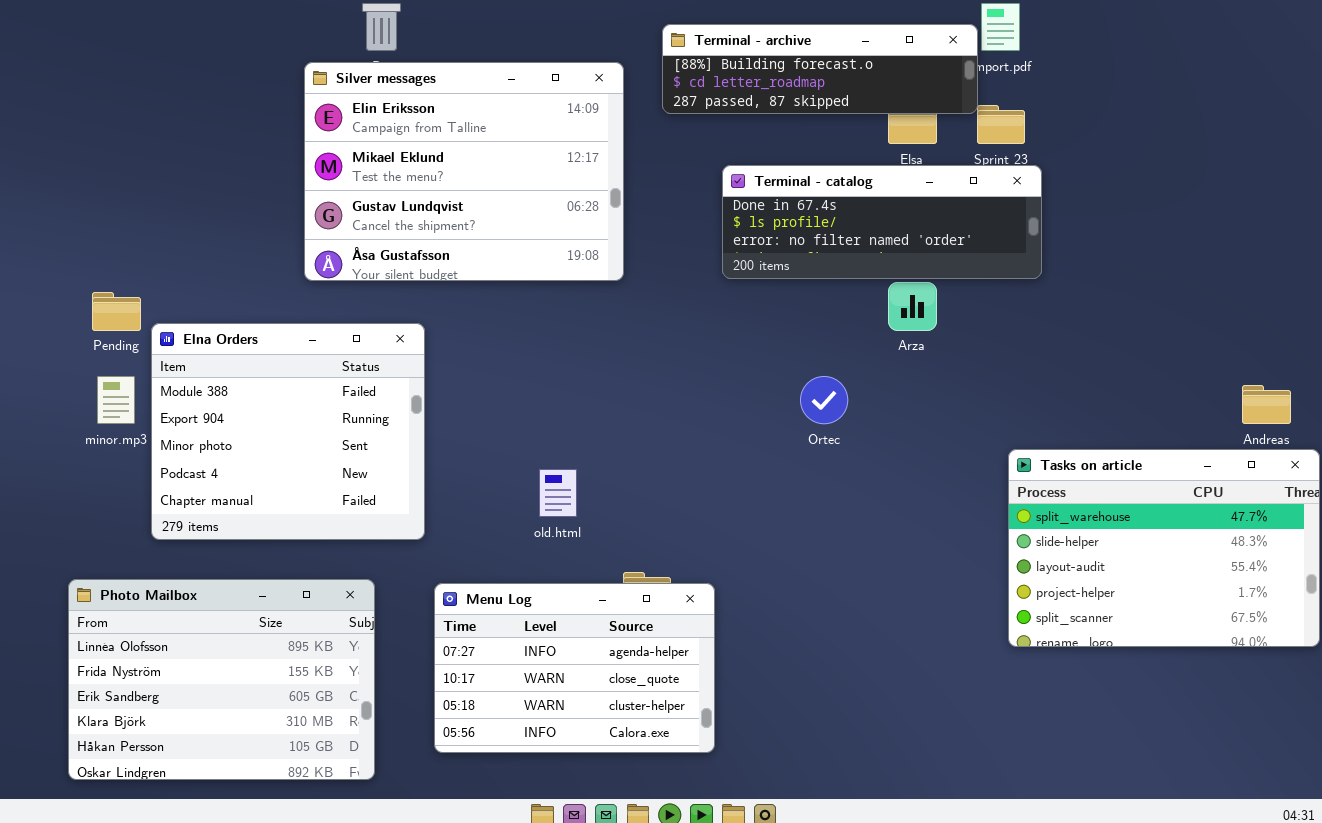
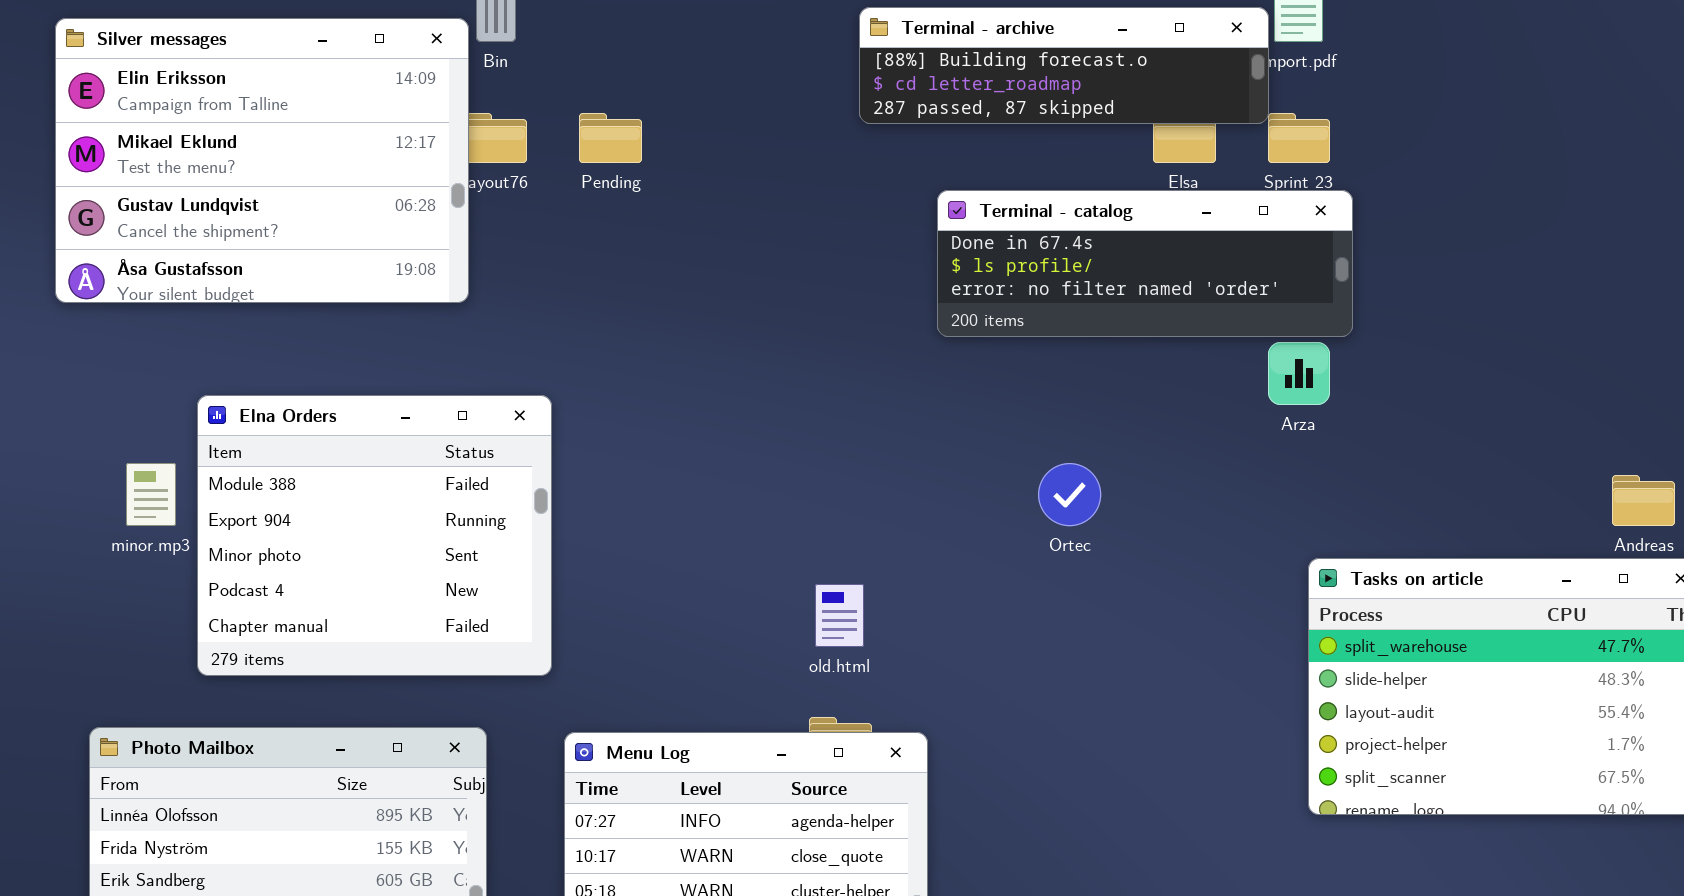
Silver messages: [304,62,624,281] -> [55,18,469,303], moved
Arza: [888,282,937,331] -> [1268,342,1330,405], moved
Pending: [92,292,141,331] -> [579,113,642,163], moved
old.html: [539,469,577,517] -> [815,584,864,647], moved

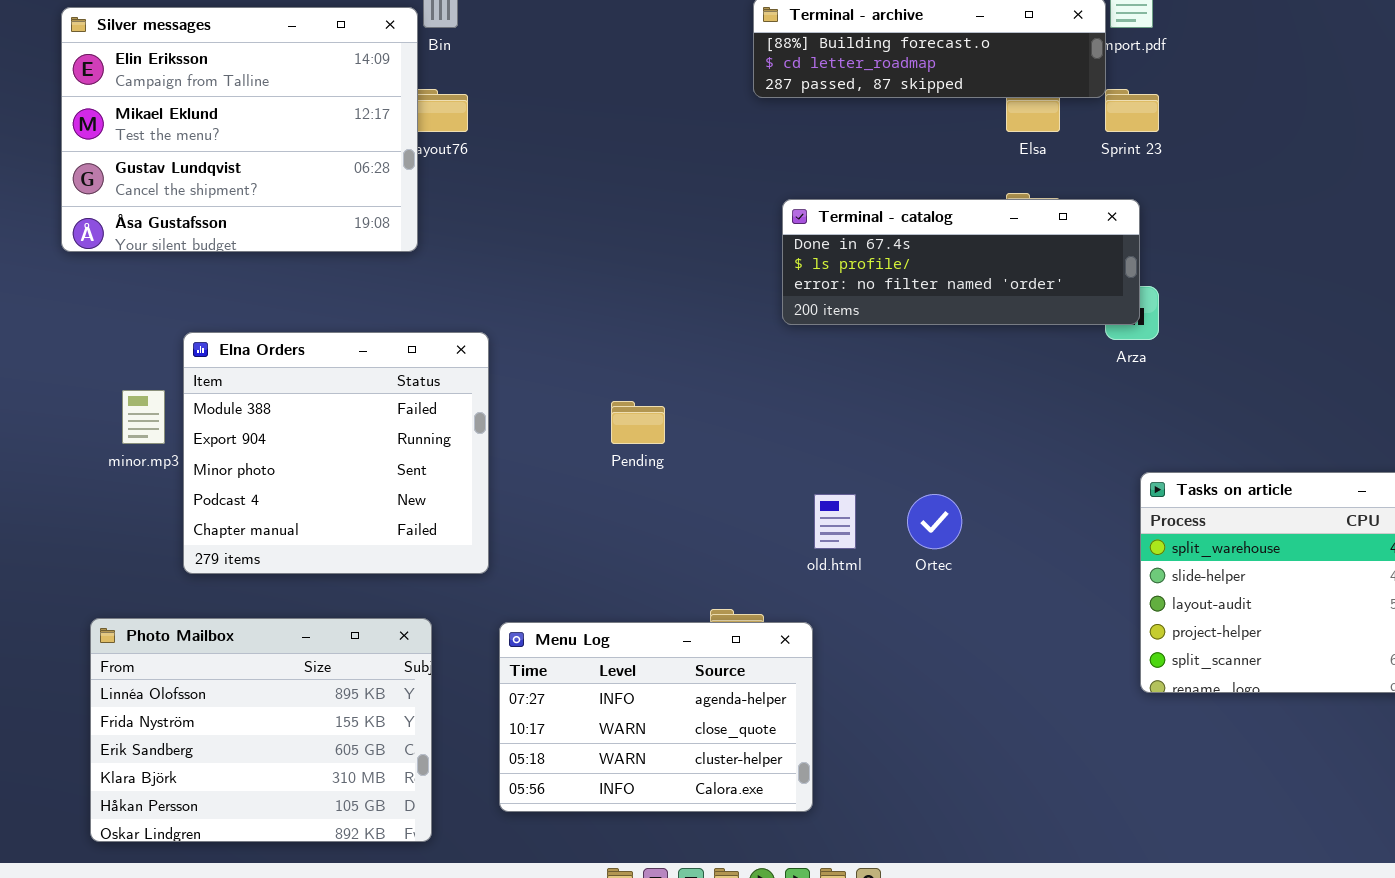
Pending: [579,113,642,163] -> [611,401,665,444], moved
Terminal - catalog: [937,190,1353,337] -> [782,199,1140,325], moved
Ortec: [1038,463,1101,526] -> [907,494,962,549], moved
old.html: [815,584,864,647] -> [814,494,856,549], moved

